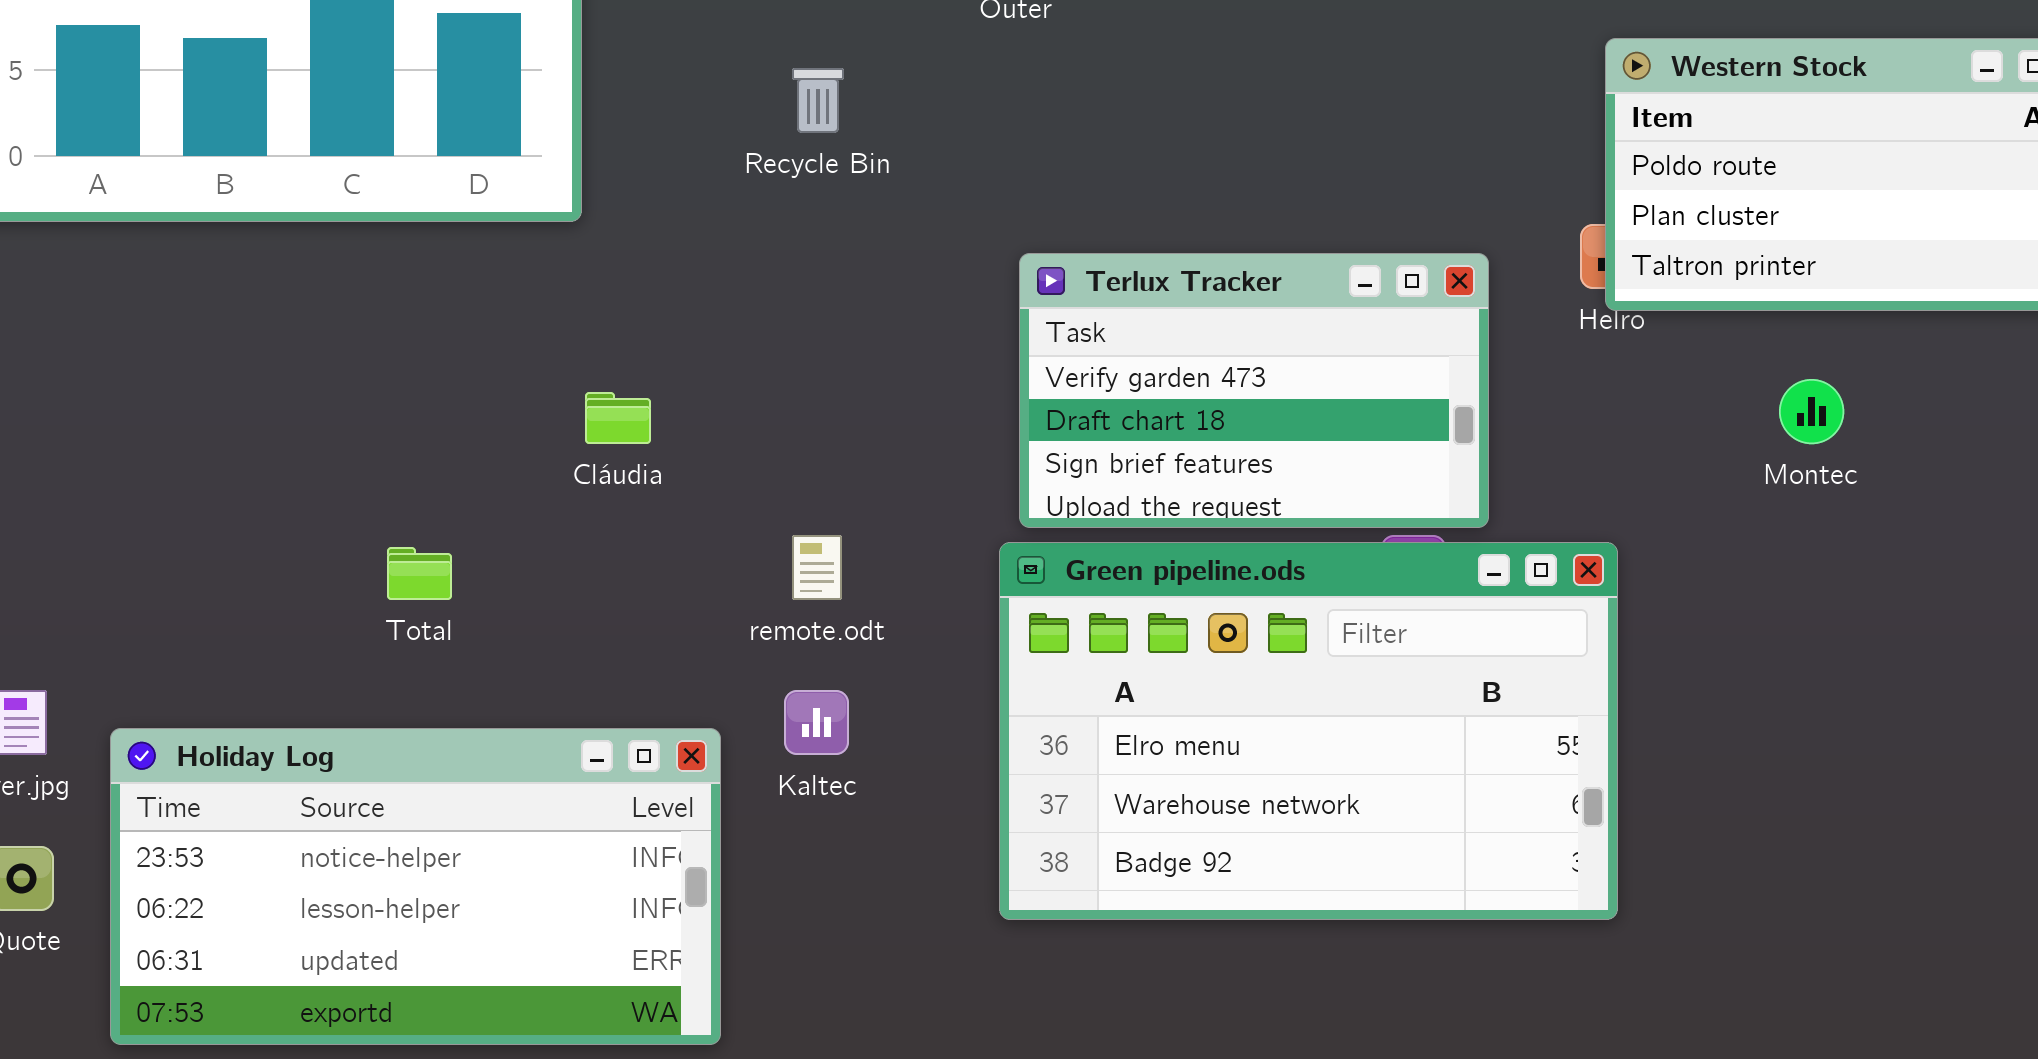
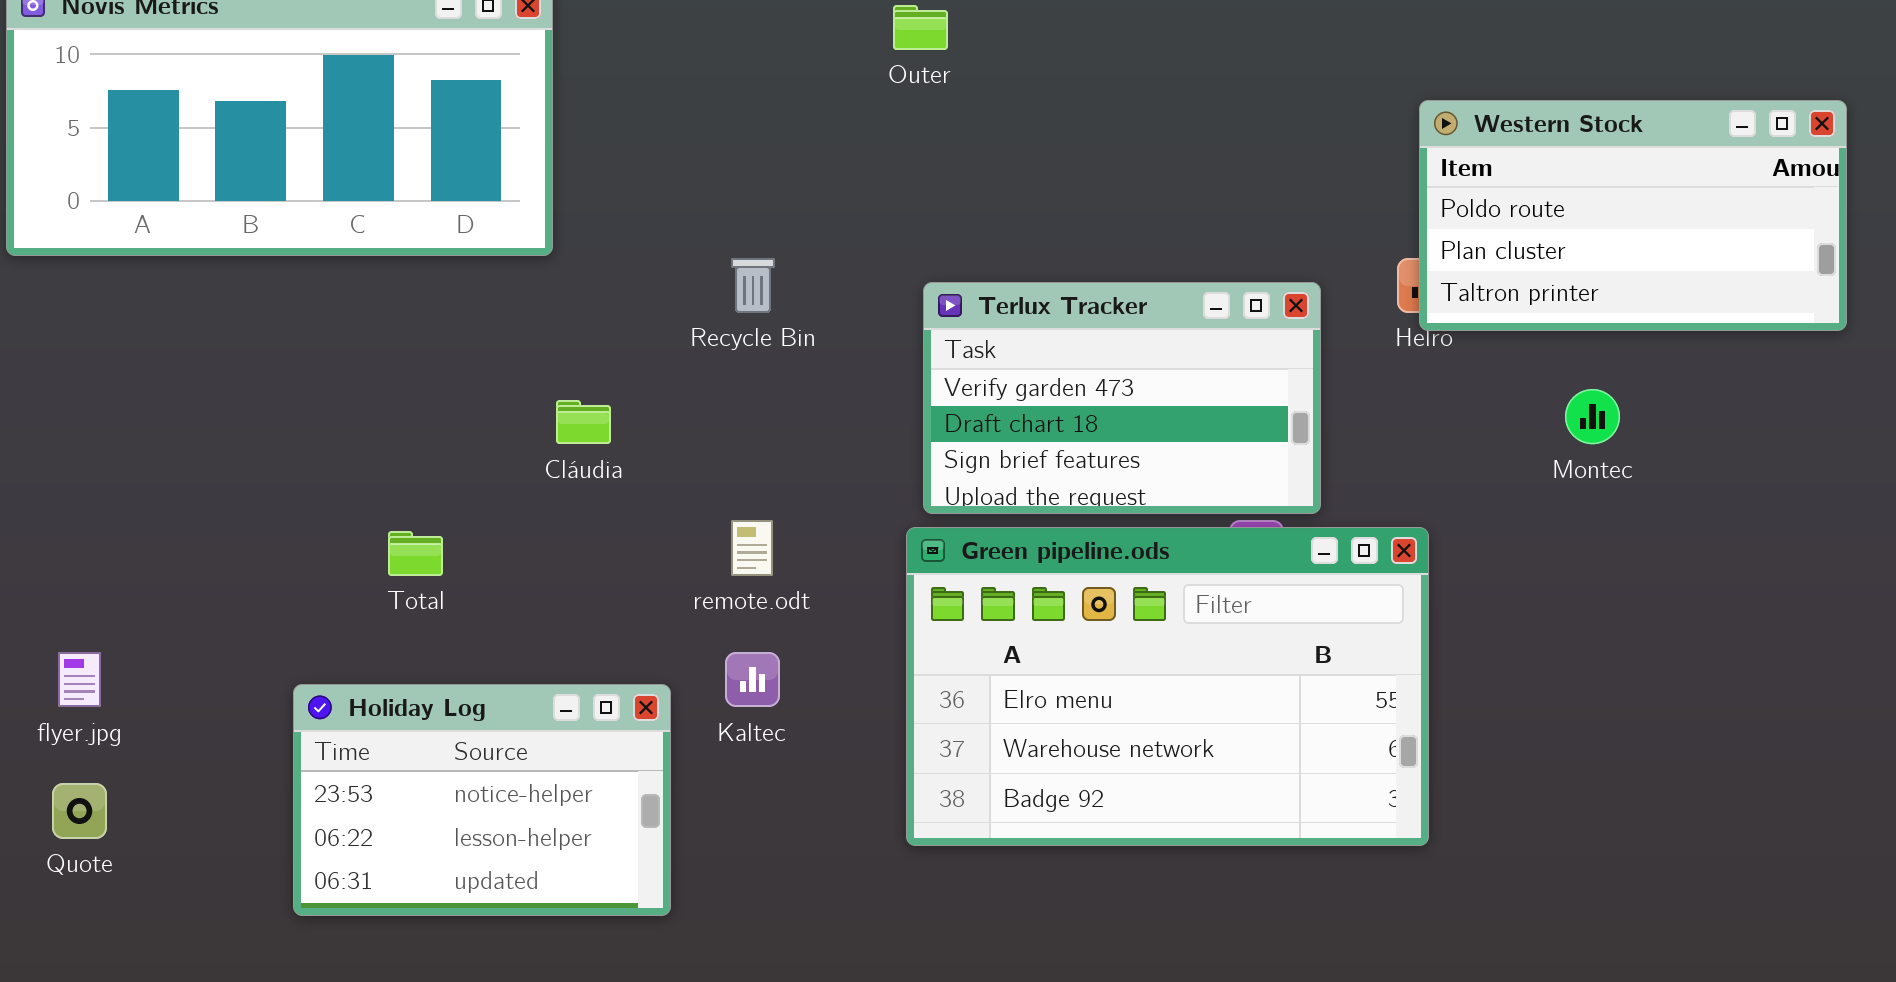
Recycle Bin: [792,68,844,133] -> [731,258,775,313], moved
Holiday Log: [110,728,721,1045] -> [293,684,671,916], resized

